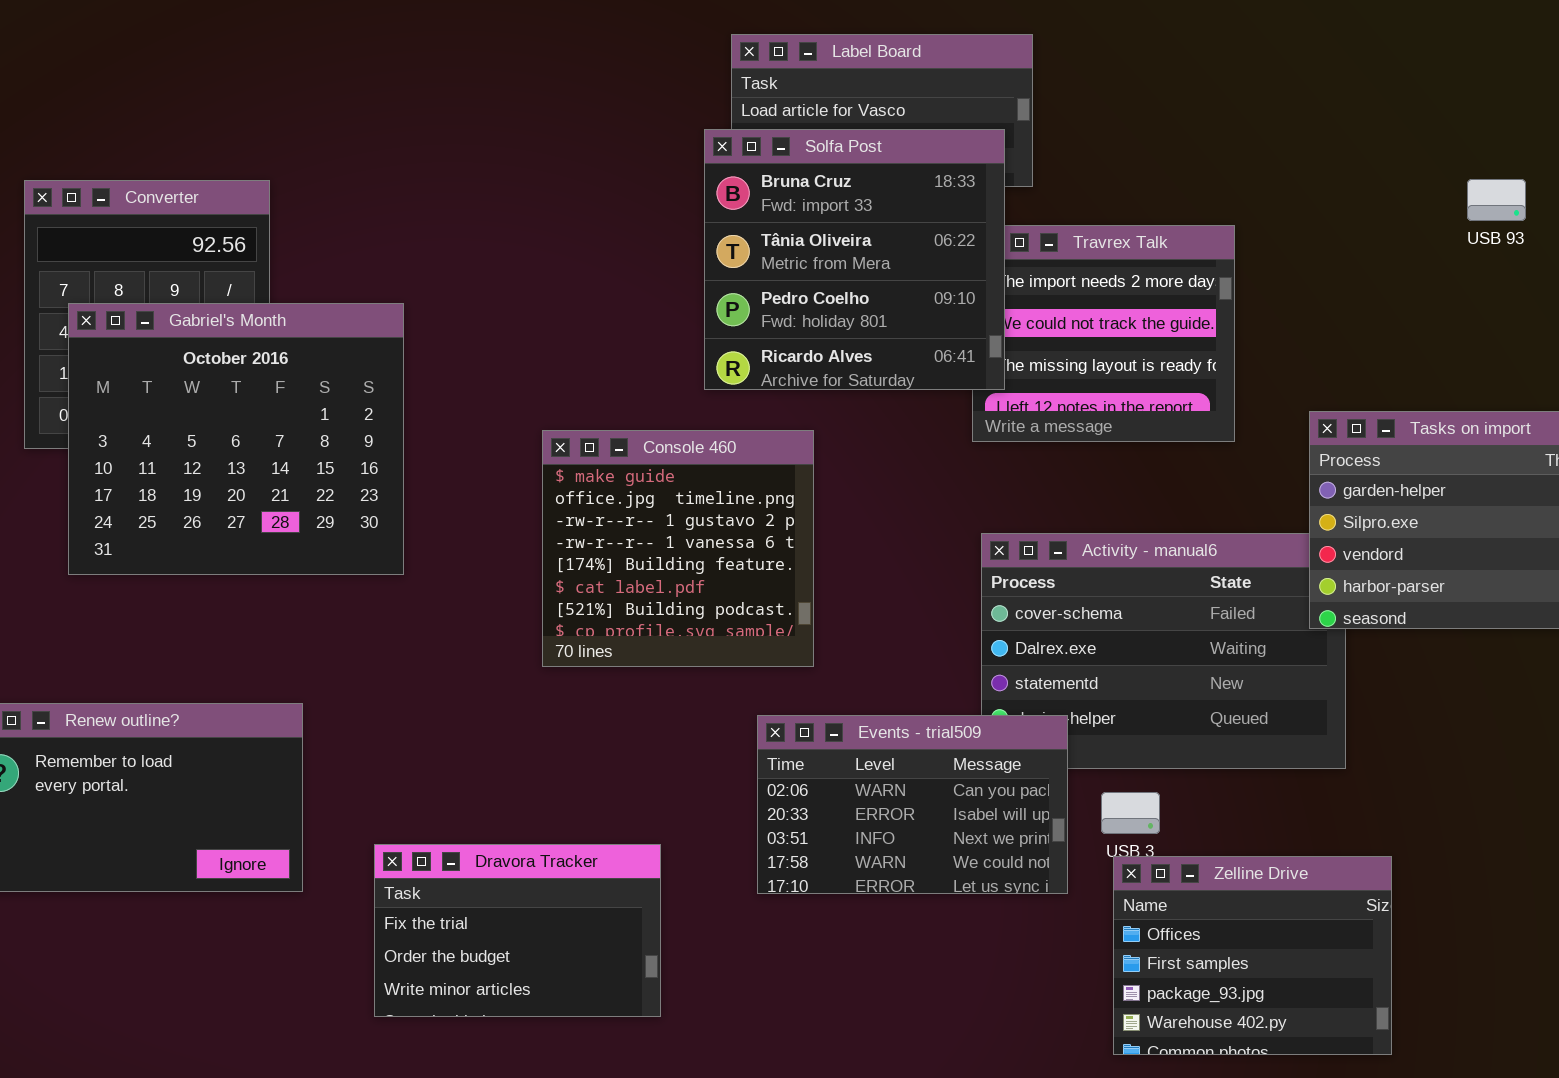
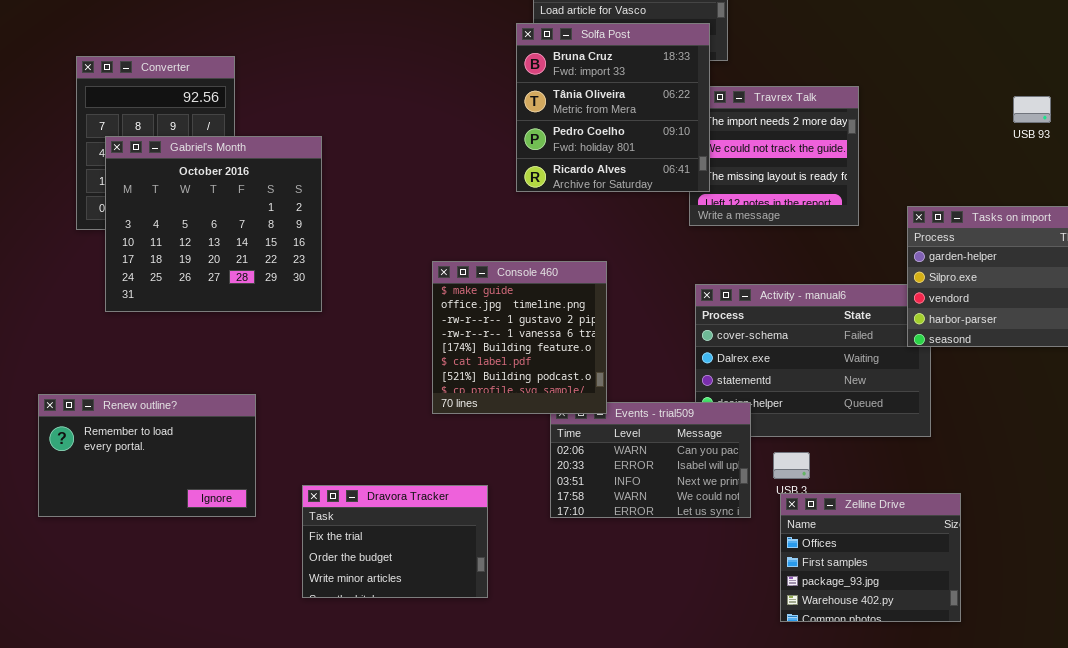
USB 93: [1467,179,1526,221] -> [1013,96,1051,123], moved
Console 460: [542,430,814,667] -> [432,261,607,414], moved

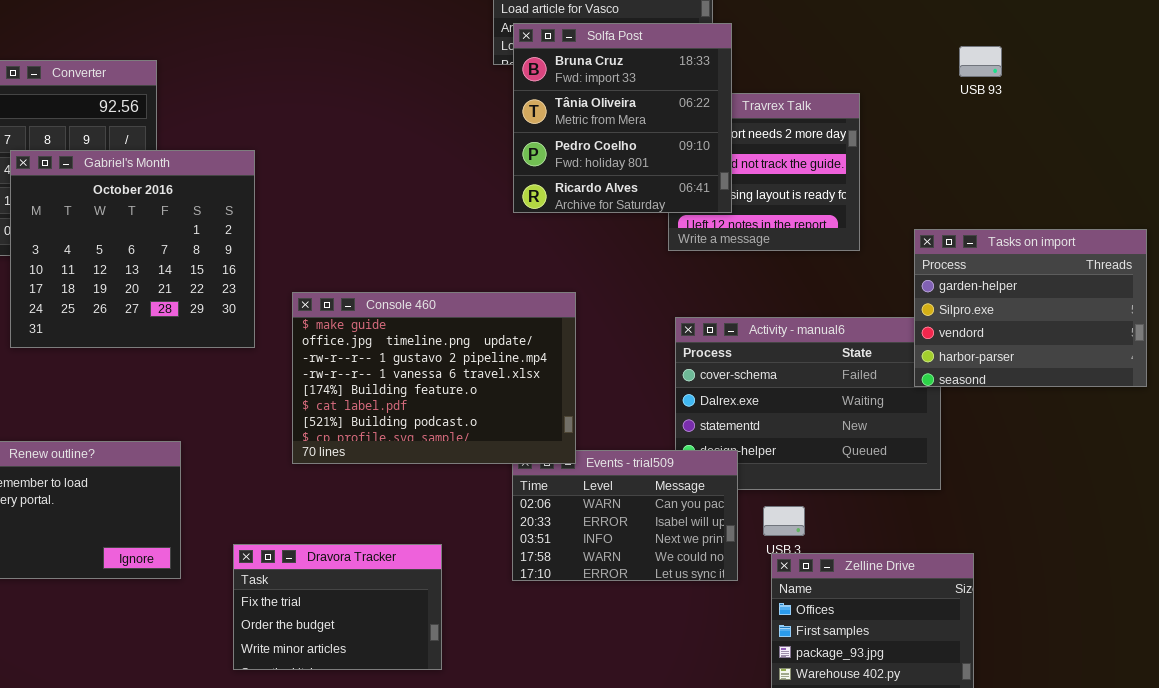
Solfa Post: [516,23,710,192] -> [513,23,732,213], moved
USB 93: [1013,96,1051,123] -> [959,46,1002,77], moved
Console 460: [432,261,607,414] -> [292,292,576,464], resized

